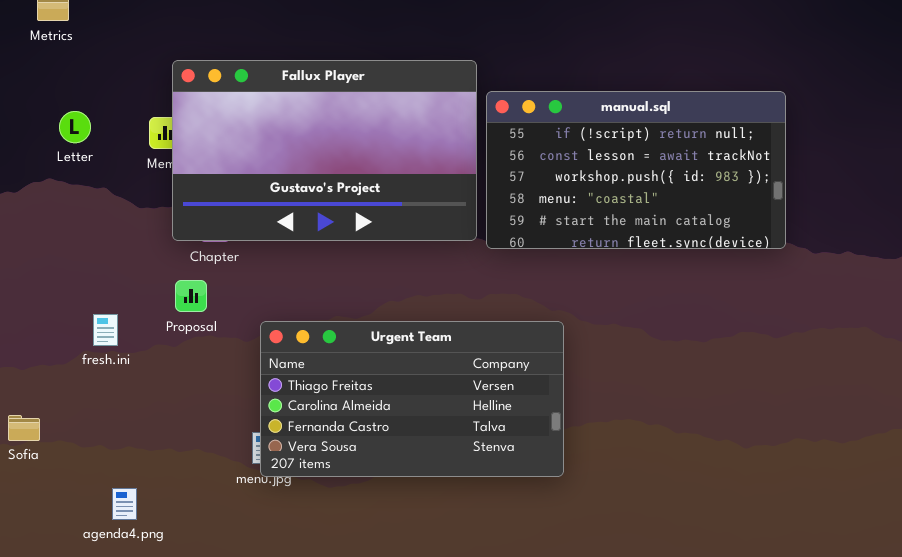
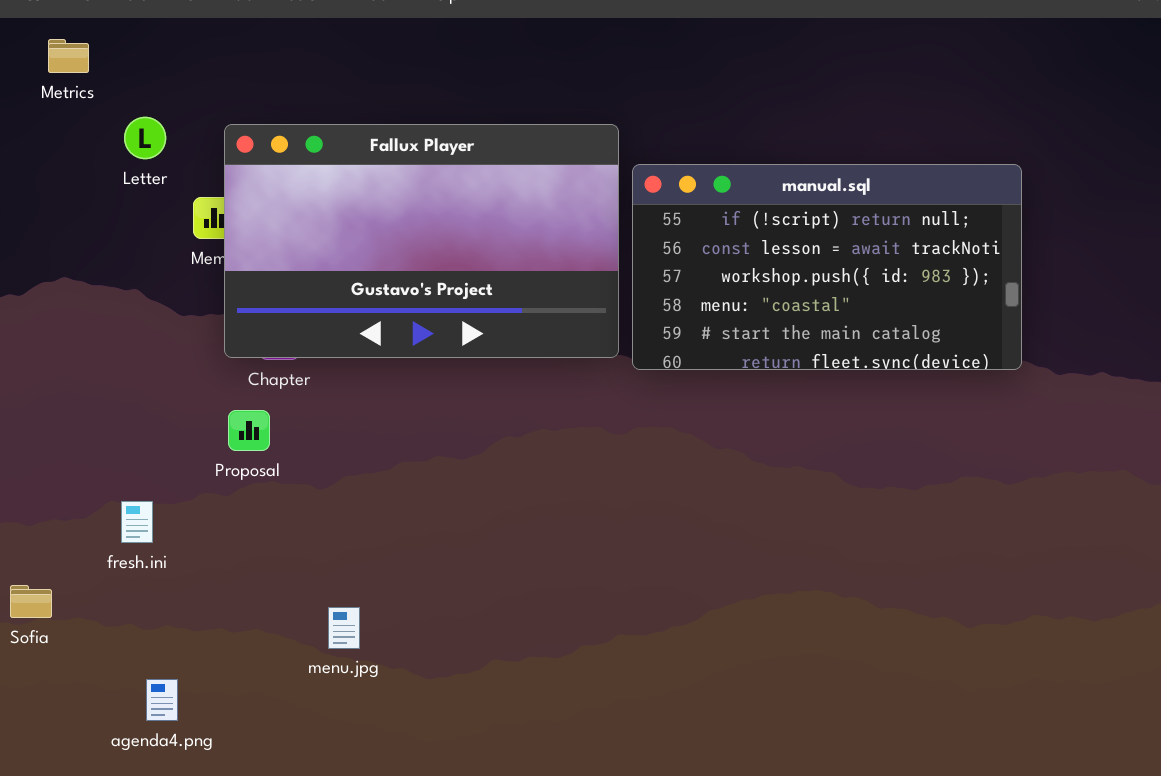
Letter: [59,111,91,143] -> [124,117,166,159], moved
fresh.ini: [93,314,118,346] -> [121,501,153,543], moved
Urgent Team: [260,321,564,477] -> none, closed

